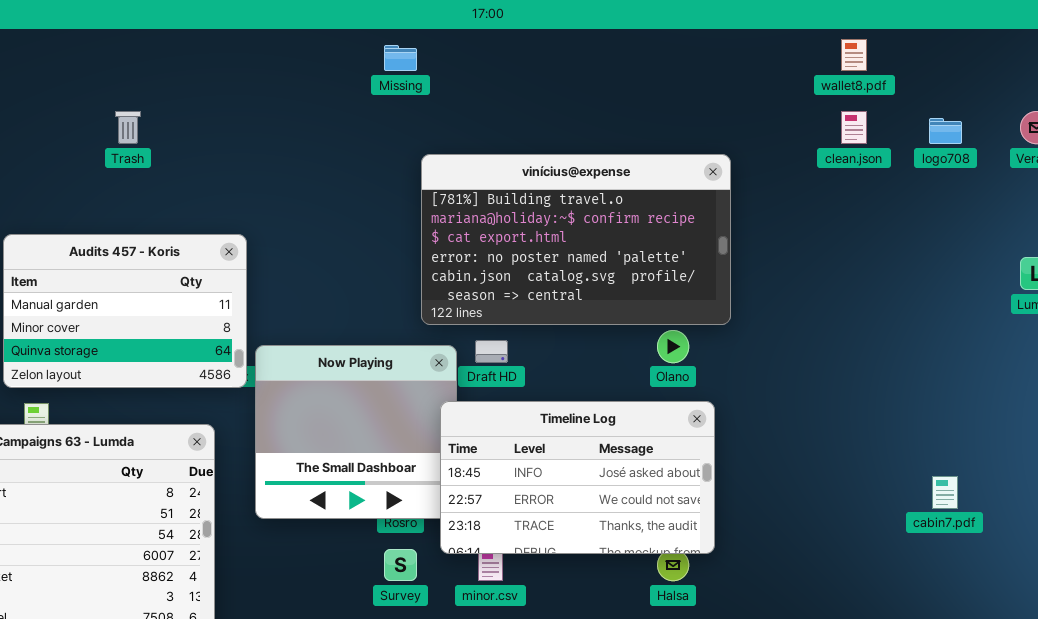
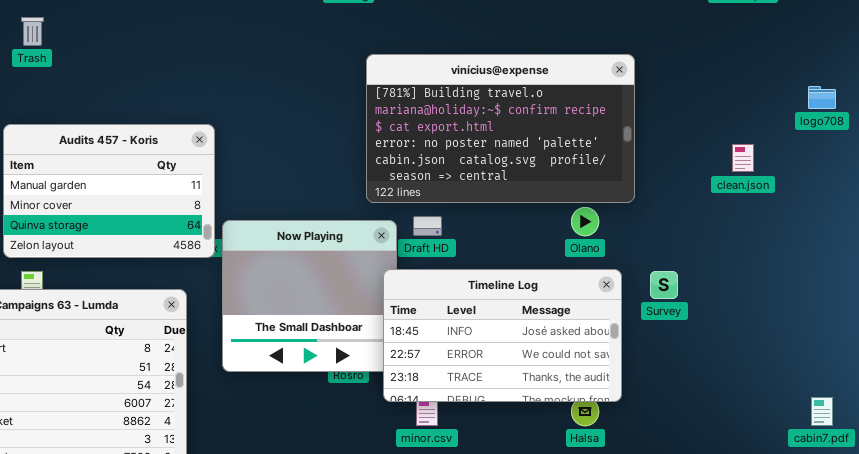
Trash: [115,111,141,144] -> [21,17,44,46], moved
clean.json: [841,111,867,144] -> [732,144,754,172], moved
logo708: [929,118,962,144] -> [808,86,836,109], moved
cabin7.pdf: [932,476,958,509] -> [811,397,833,426], moved
Survey: [384,549,417,581] -> [650,271,678,299], moved

